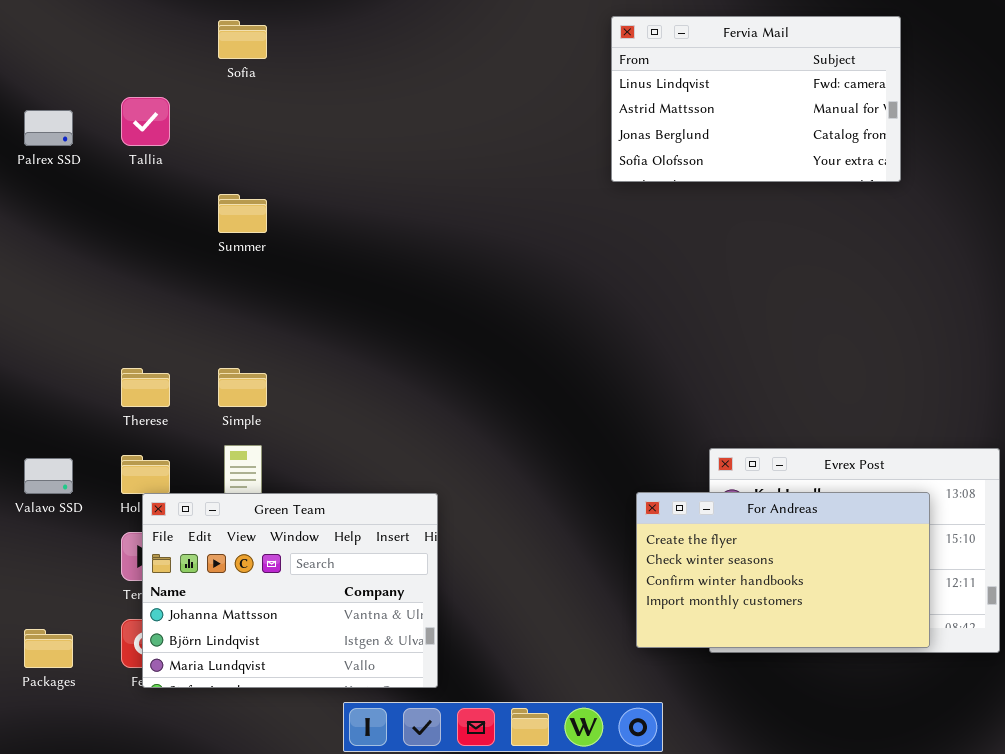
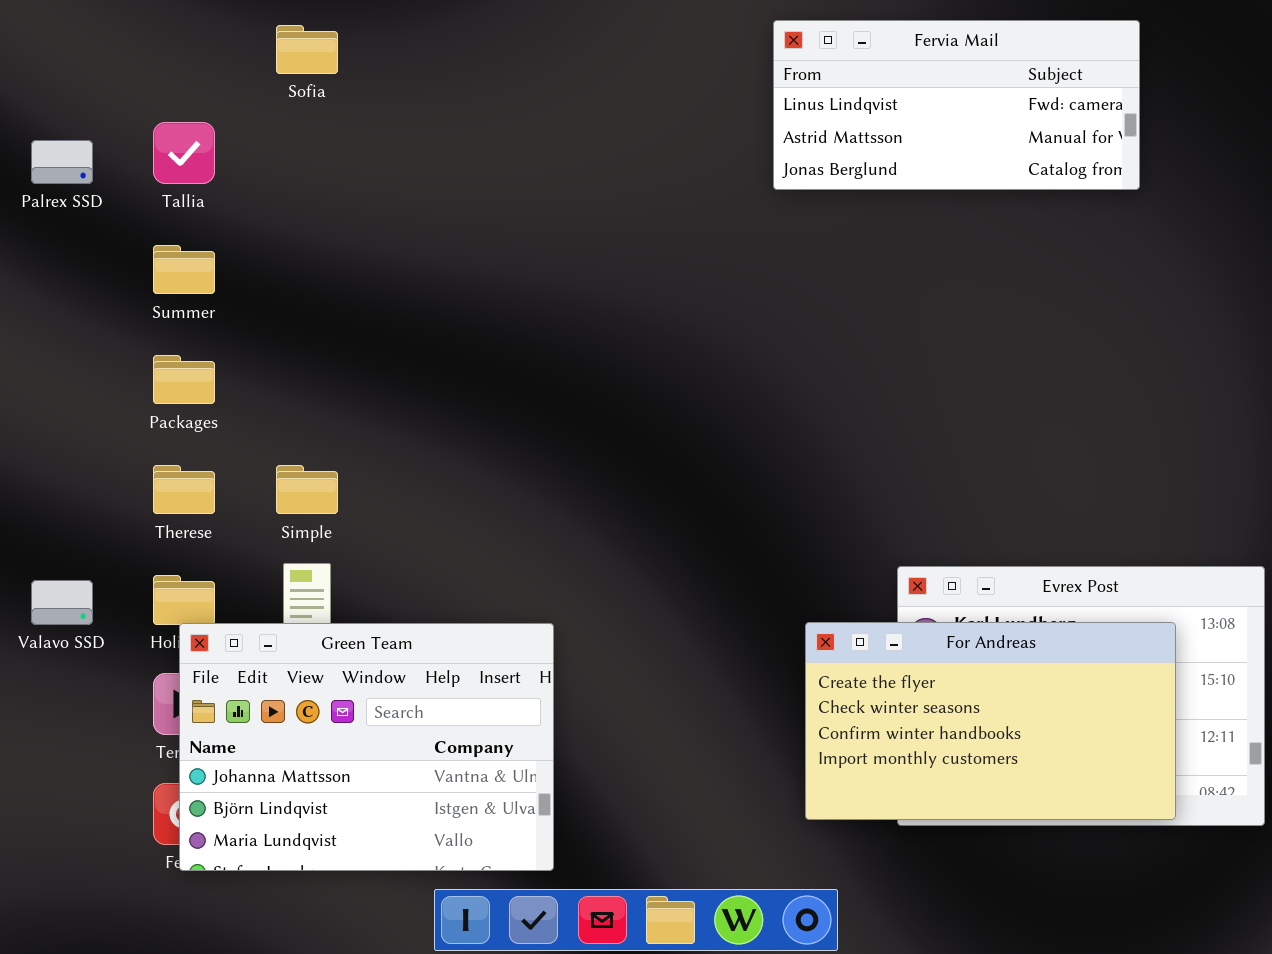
Fervia Mail: [611,16,901,182] -> [773,20,1140,190], resized
Summer: [218,194,267,233] -> [153,245,215,294], moved
Packages: [24,629,73,668] -> [153,355,215,404], moved

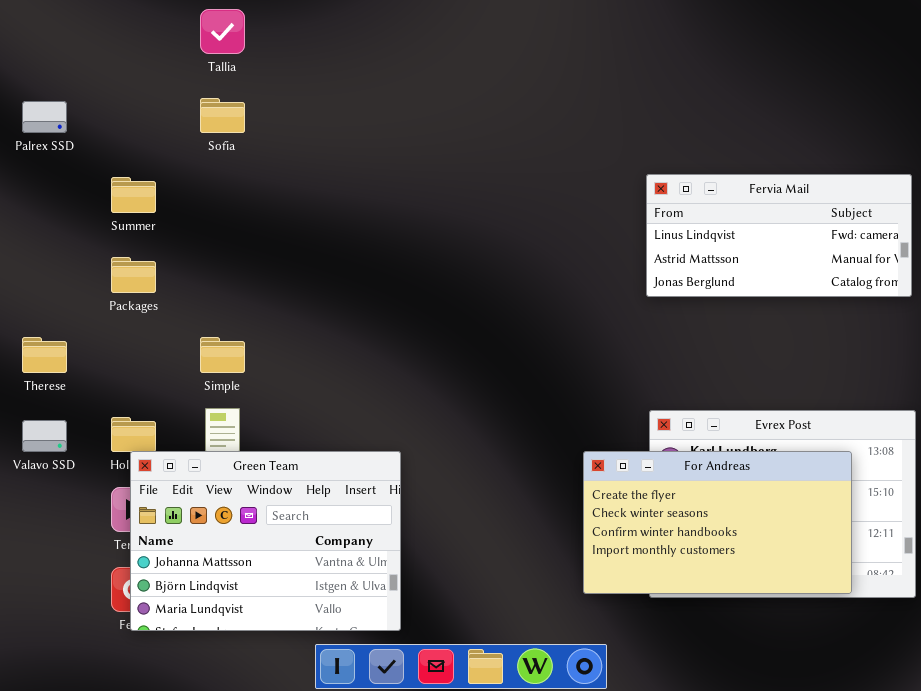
Fervia Mail: [773,20,1140,190] -> [646,174,912,297], moved
Sofia: [276,25,338,74] -> [200,98,245,133], moved
Tallia: [153,122,215,184] -> [200,9,245,54], moved
Therese: [153,465,215,514] -> [22,337,67,373], moved

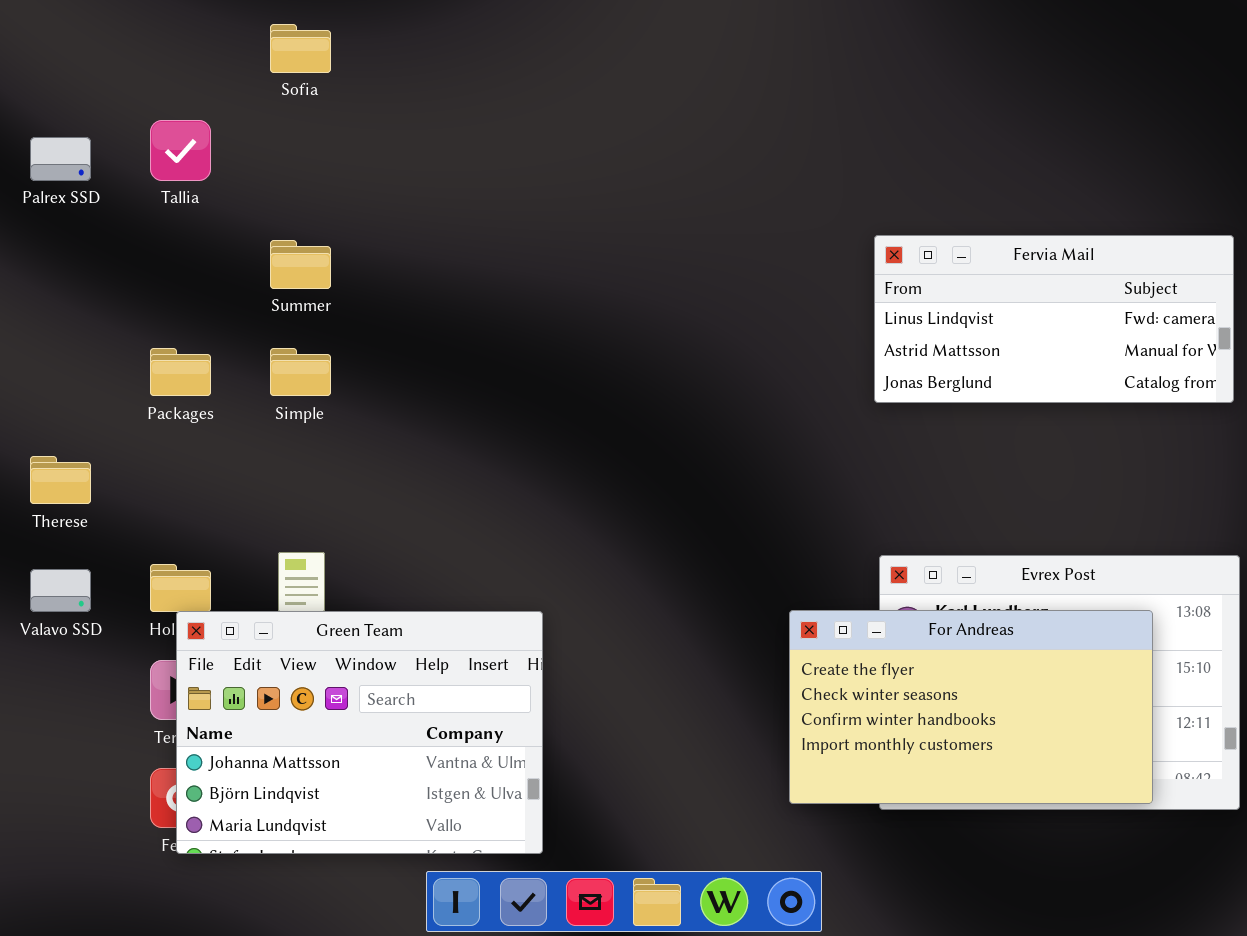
Tallia: [200,9,245,54] -> [150,120,211,181], moved
Sofia: [200,98,245,133] -> [270,24,331,73], moved
Summer: [111,177,156,213] -> [270,240,331,289], moved
Simple: [200,337,245,373] -> [270,348,331,396], moved

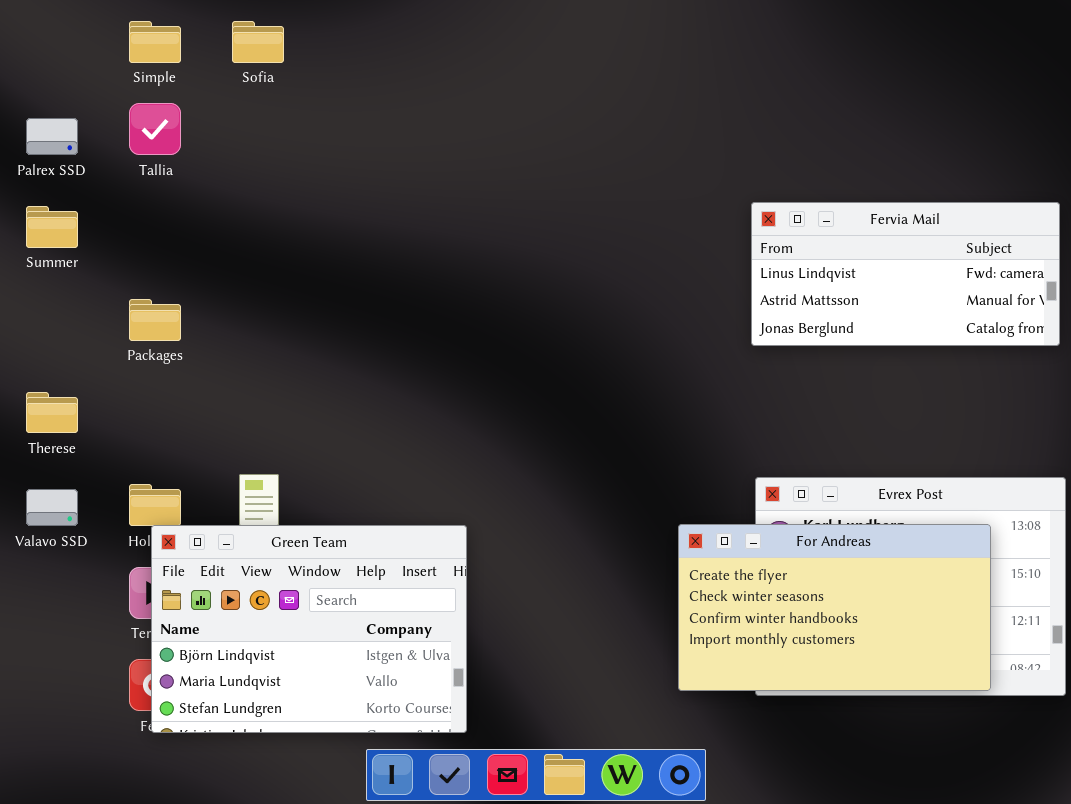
Summer: [270,240,331,289] -> [26,206,78,248], moved
Simple: [270,348,331,396] -> [129,21,181,63], moved
Green Team: [176,611,543,854] -> [151,525,467,733], scrolled down 1 row

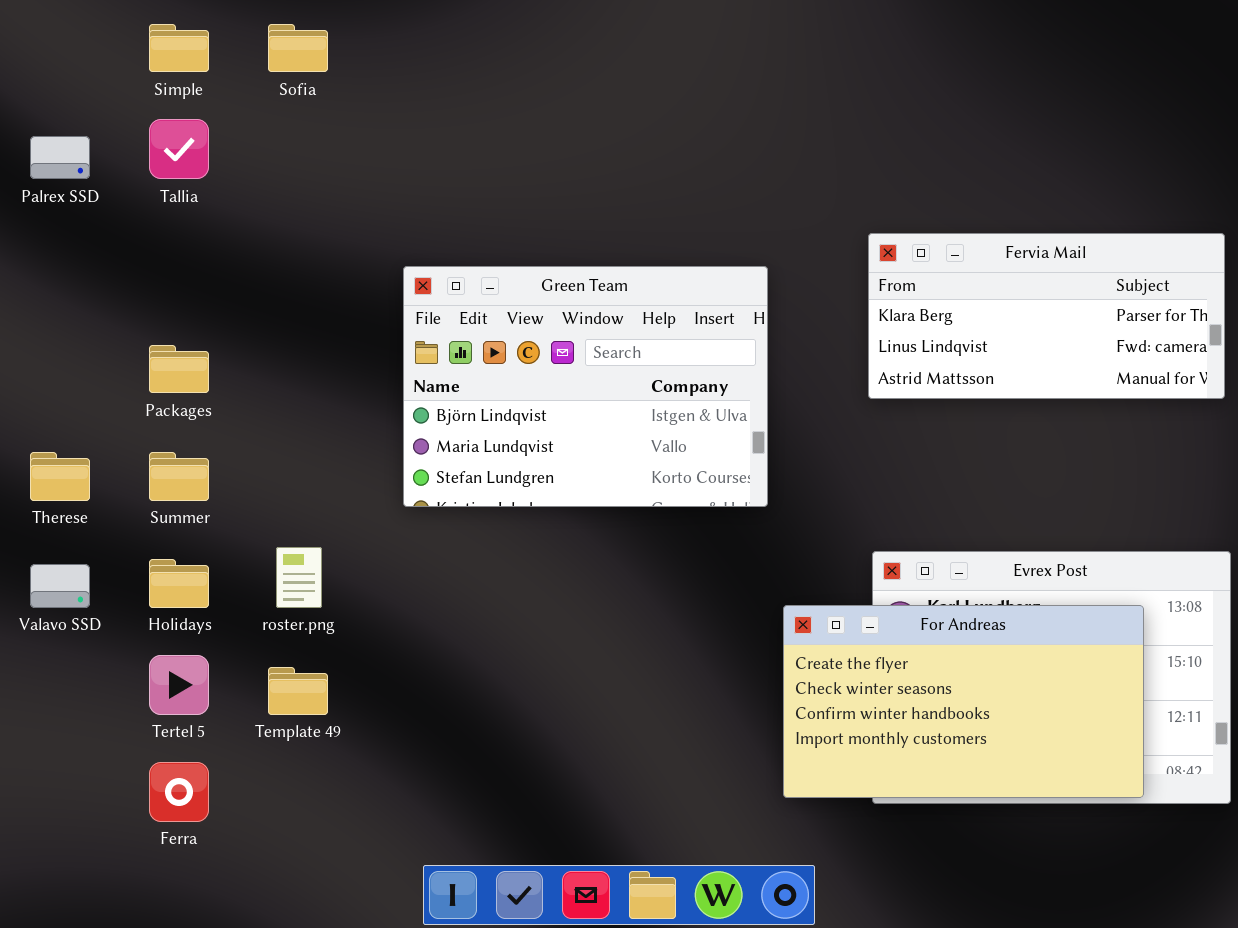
Fervia Mail: [751,202,1060,346] -> [868,233,1225,399], scrolled up 1 row
Summer: [26,206,78,248] -> [149,452,209,501], moved
Green Team: [151,525,467,733] -> [403,266,768,507], moved

